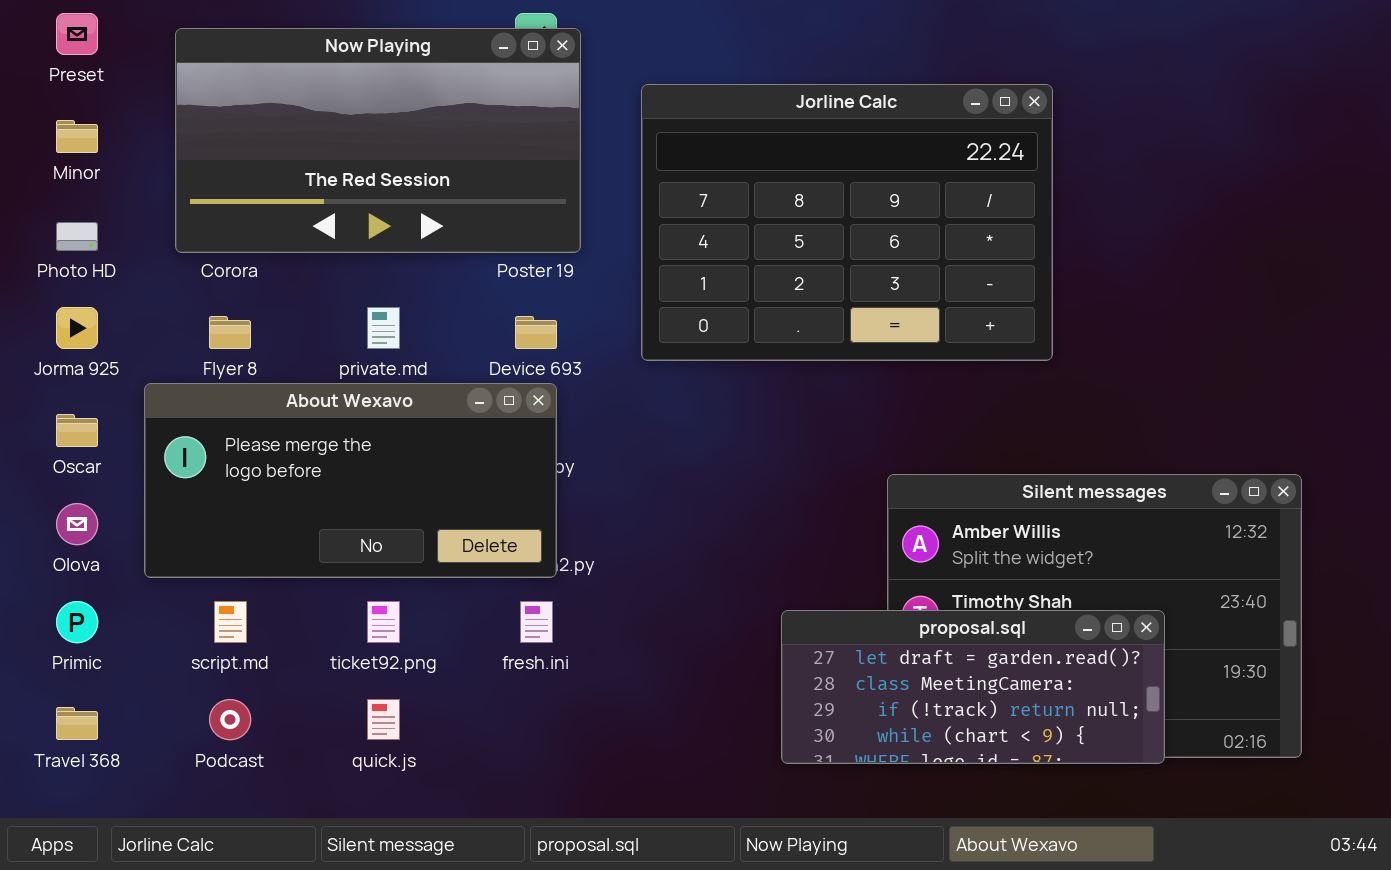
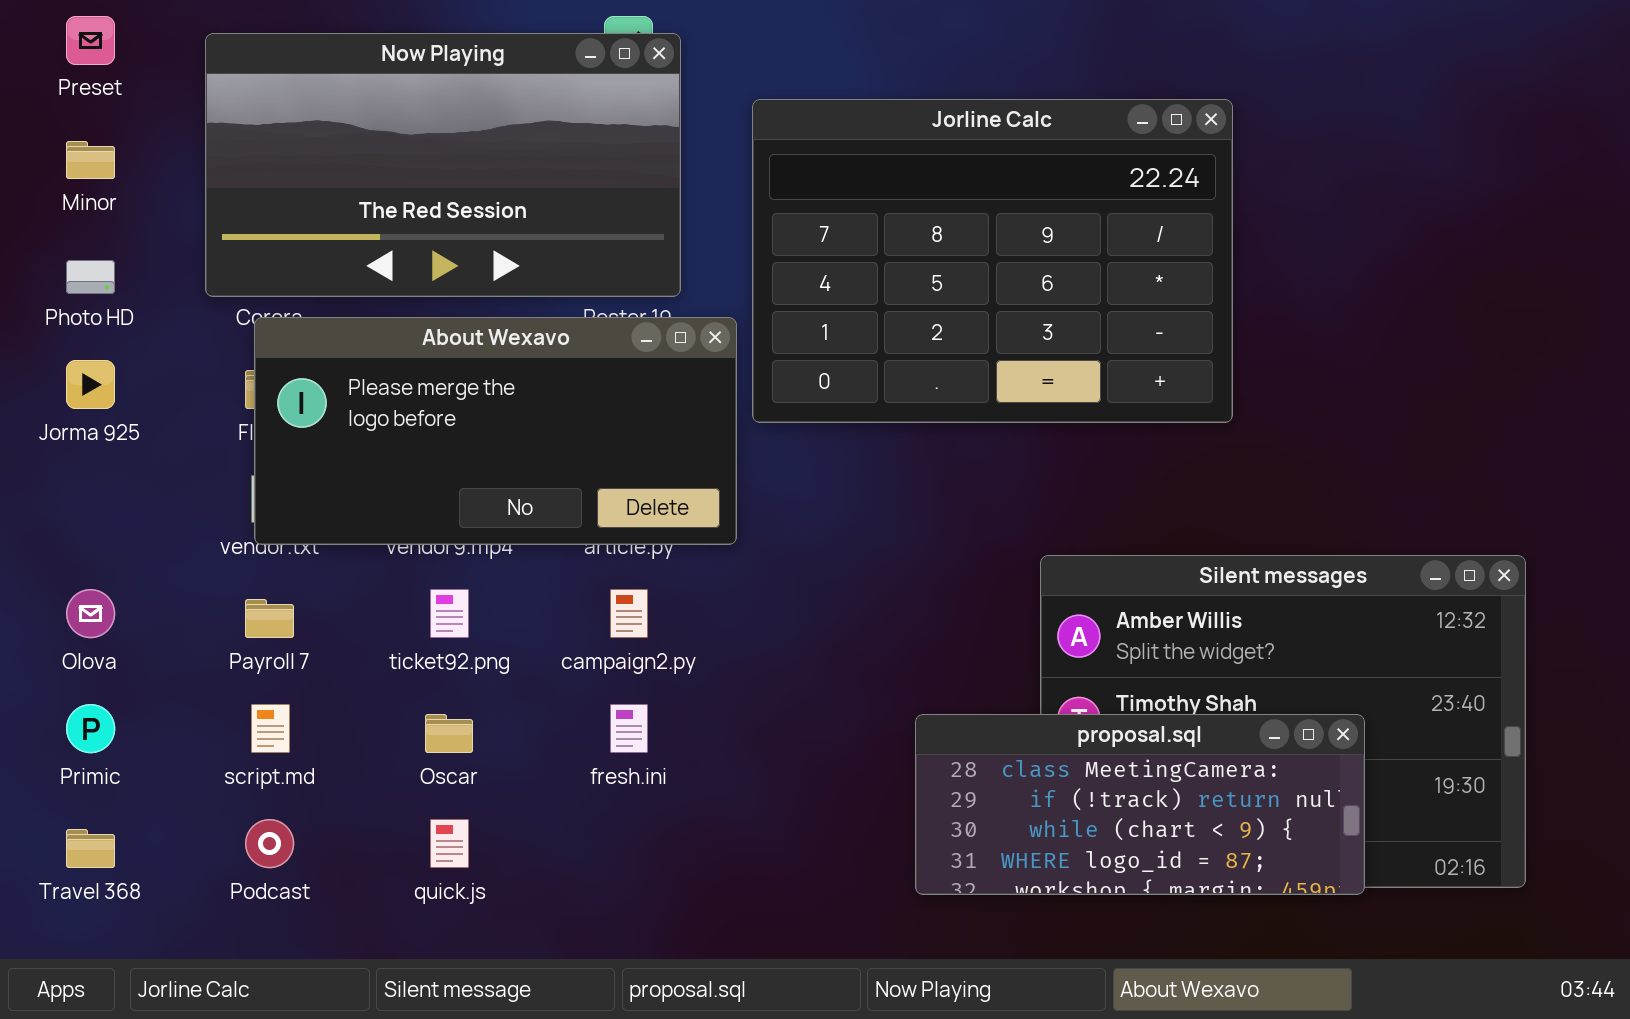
About Wexavo: [144,383,557,578] -> [254,317,737,545], moved
Oscar: [56,414,98,447] -> [425,714,473,753], moved
ticket92.png: [367,601,400,643] -> [430,589,469,638], moved
proposal.sql: [781,610,1165,764] -> [915,714,1365,895], scrolled down 1 row

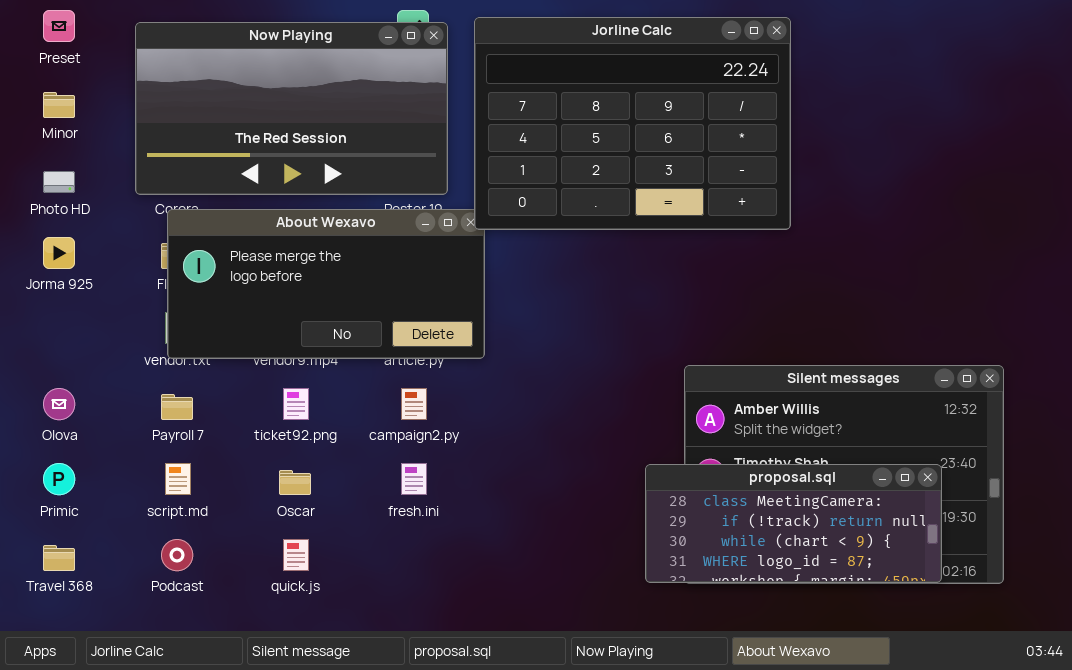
Jorline Calc: [752,99,1233,423] -> [474,17,791,230], moved
proposal.sql: [915,714,1365,895] -> [645,464,942,583], moved

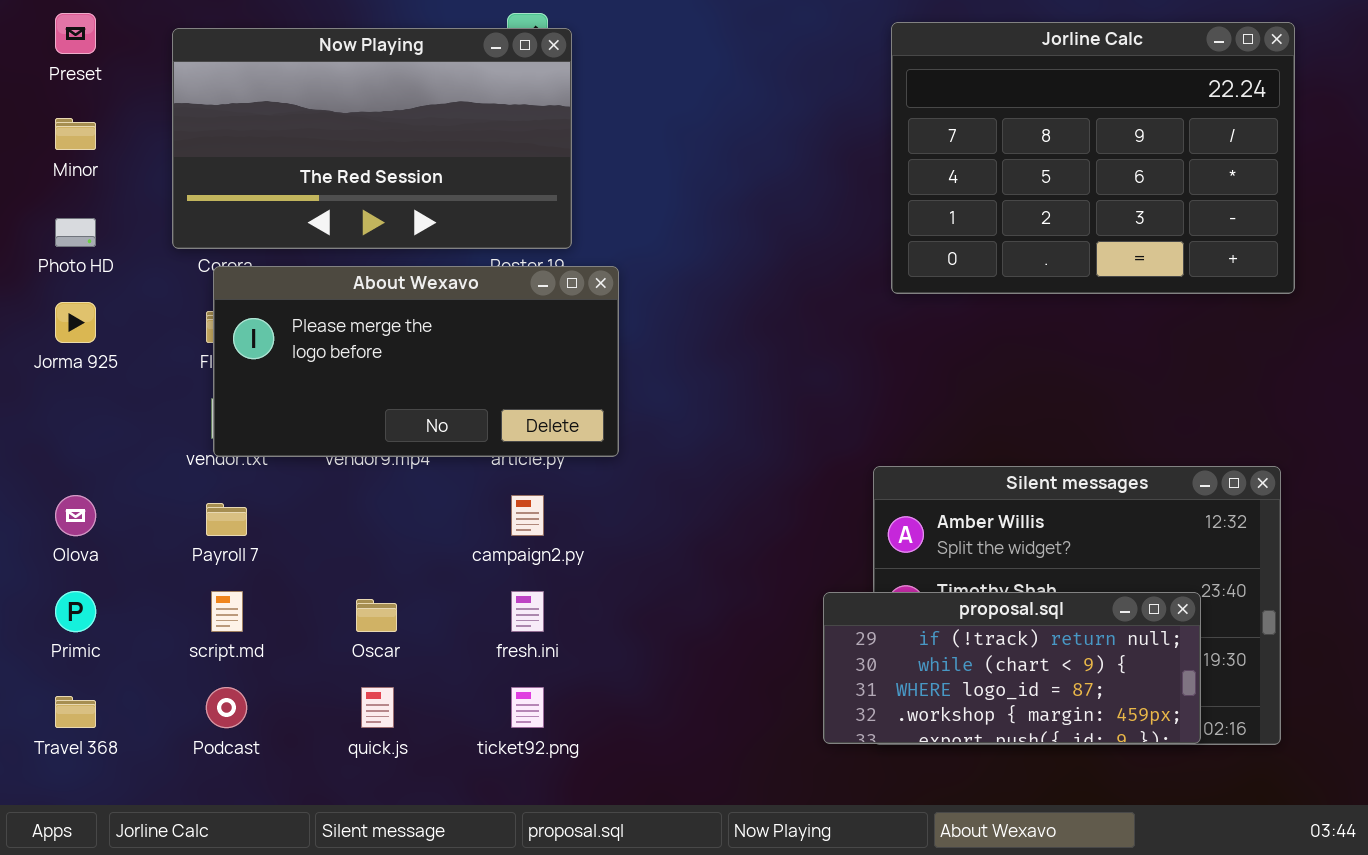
Jorline Calc: [474,17,791,230] -> [891,22,1295,294], moved
ticket92.png: [283,388,309,420] -> [511,687,544,728], moved
proposal.sql: [645,464,942,583] -> [823,592,1201,744], scrolled down 1 row

